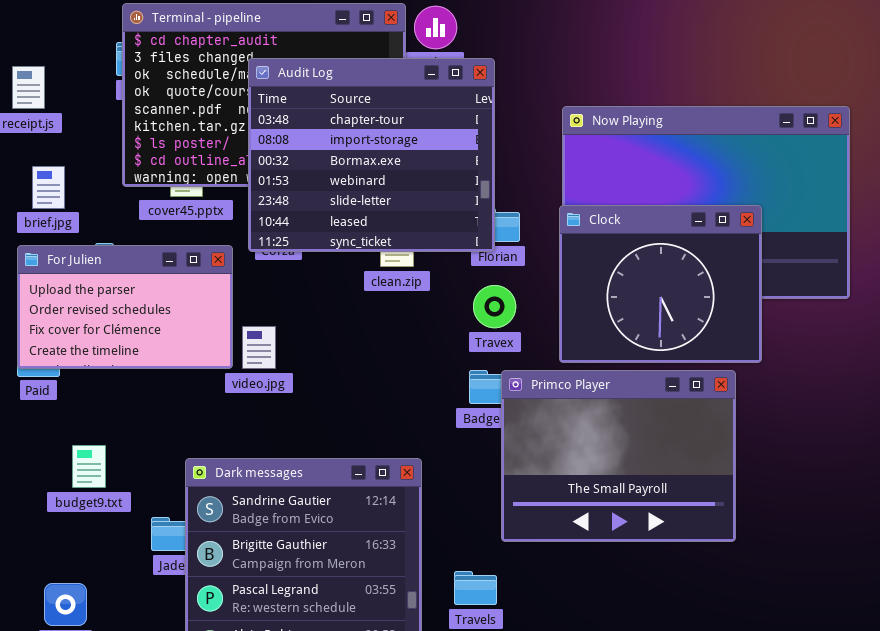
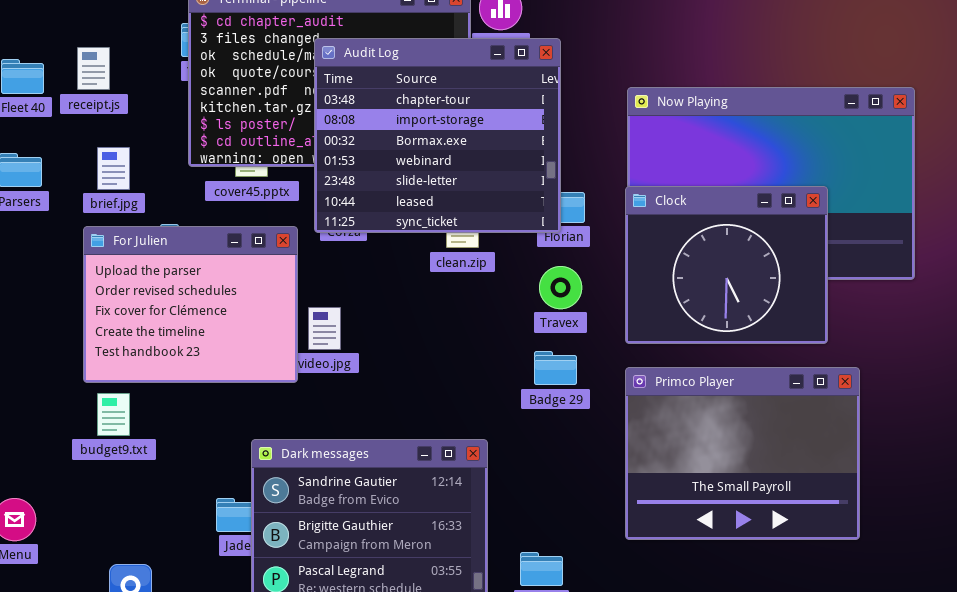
For Julien: [17,245,233,369] -> [83,226,298,383], resized
Primco Player: [501,370,736,542] -> [625,367,860,540], moved
budget9.txt: [72,445,106,488] -> [97,393,130,436], moved

